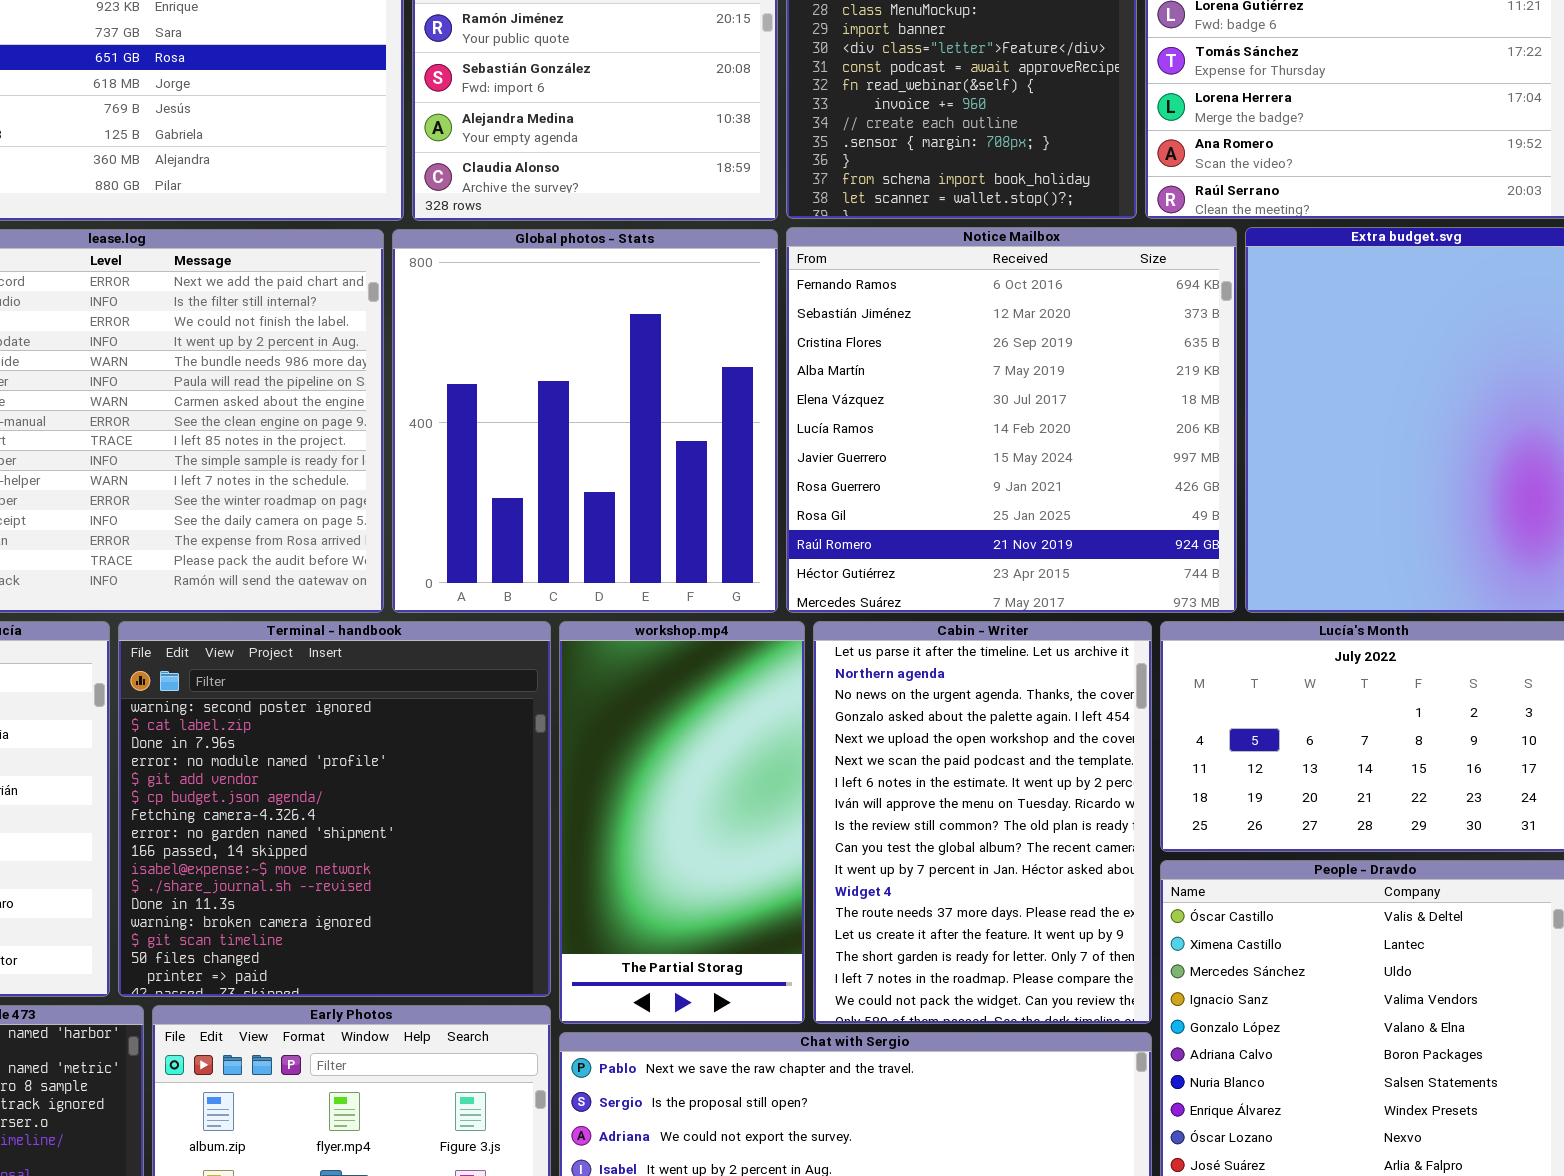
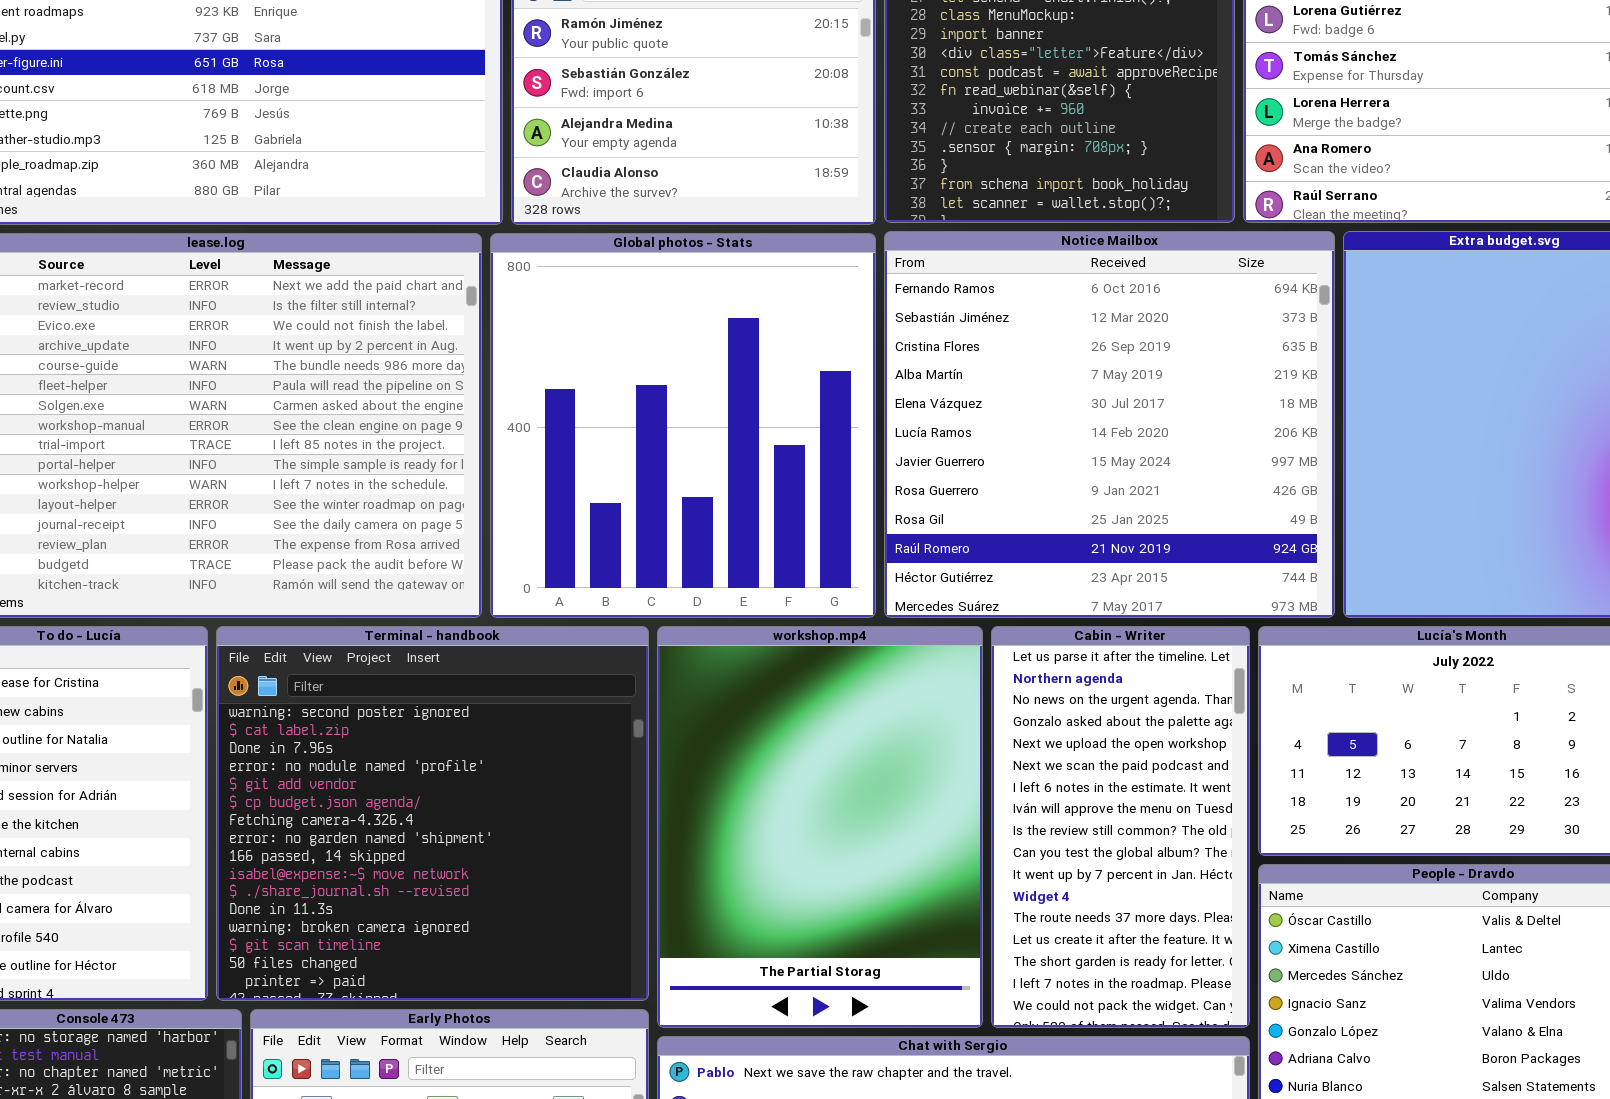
workshop.mp4: [559,621,805,1024] -> [657,626,983,1028], resized
Cabin - Writer: [813,621,1152,1024] -> [991,626,1250,1028], resized

